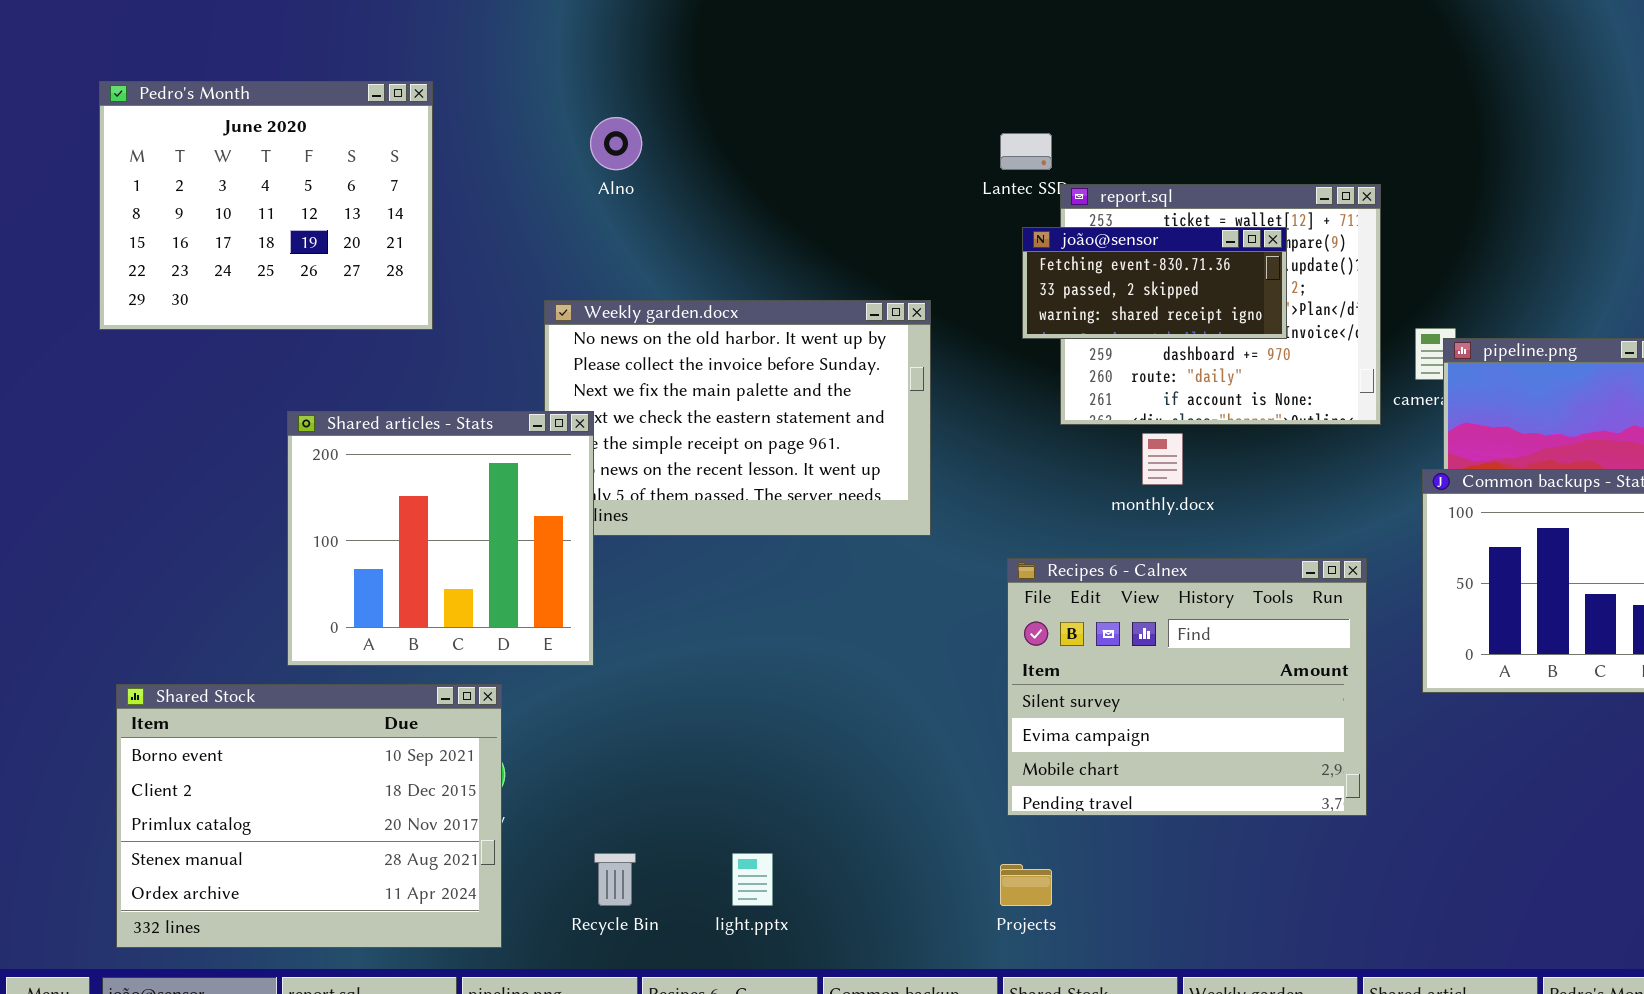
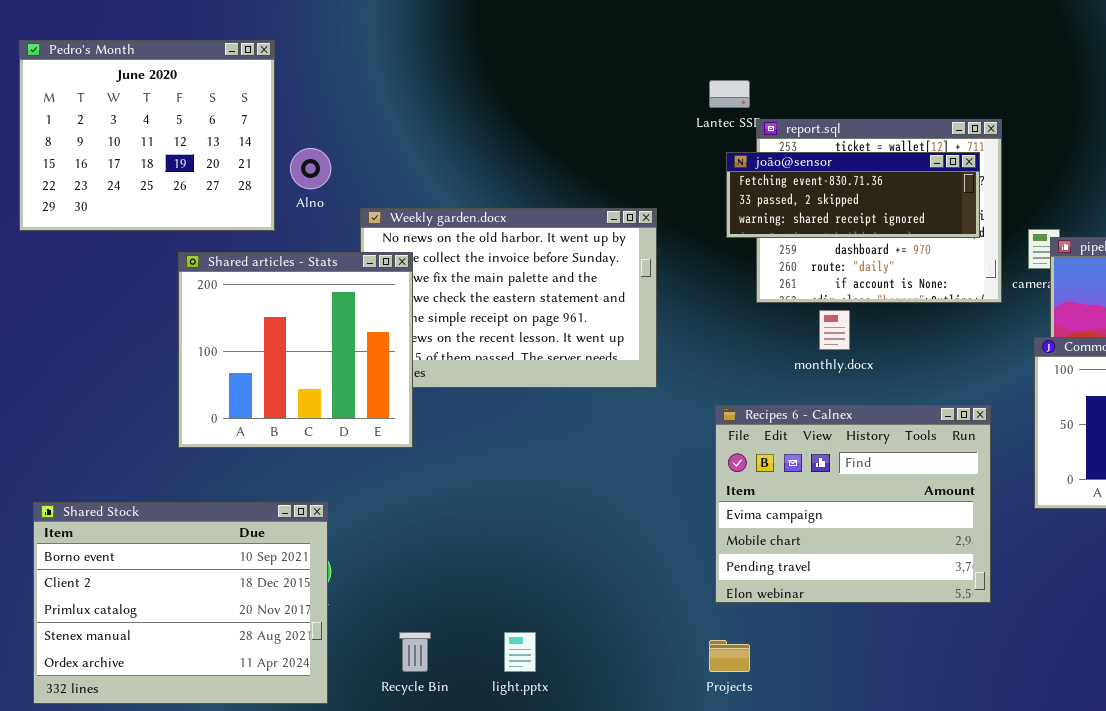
Alno: [590,117,642,170] -> [290,148,331,189], moved
joão@sensor: [1022,227,1287,339] -> [726,152,980,238], resized
Shared articles - Stats: [287,411,594,666] -> [178,252,413,448], moved
Recipes 6 - Calnex: [1007,558,1367,816] -> [715,405,991,603], scrolled down 1 row

